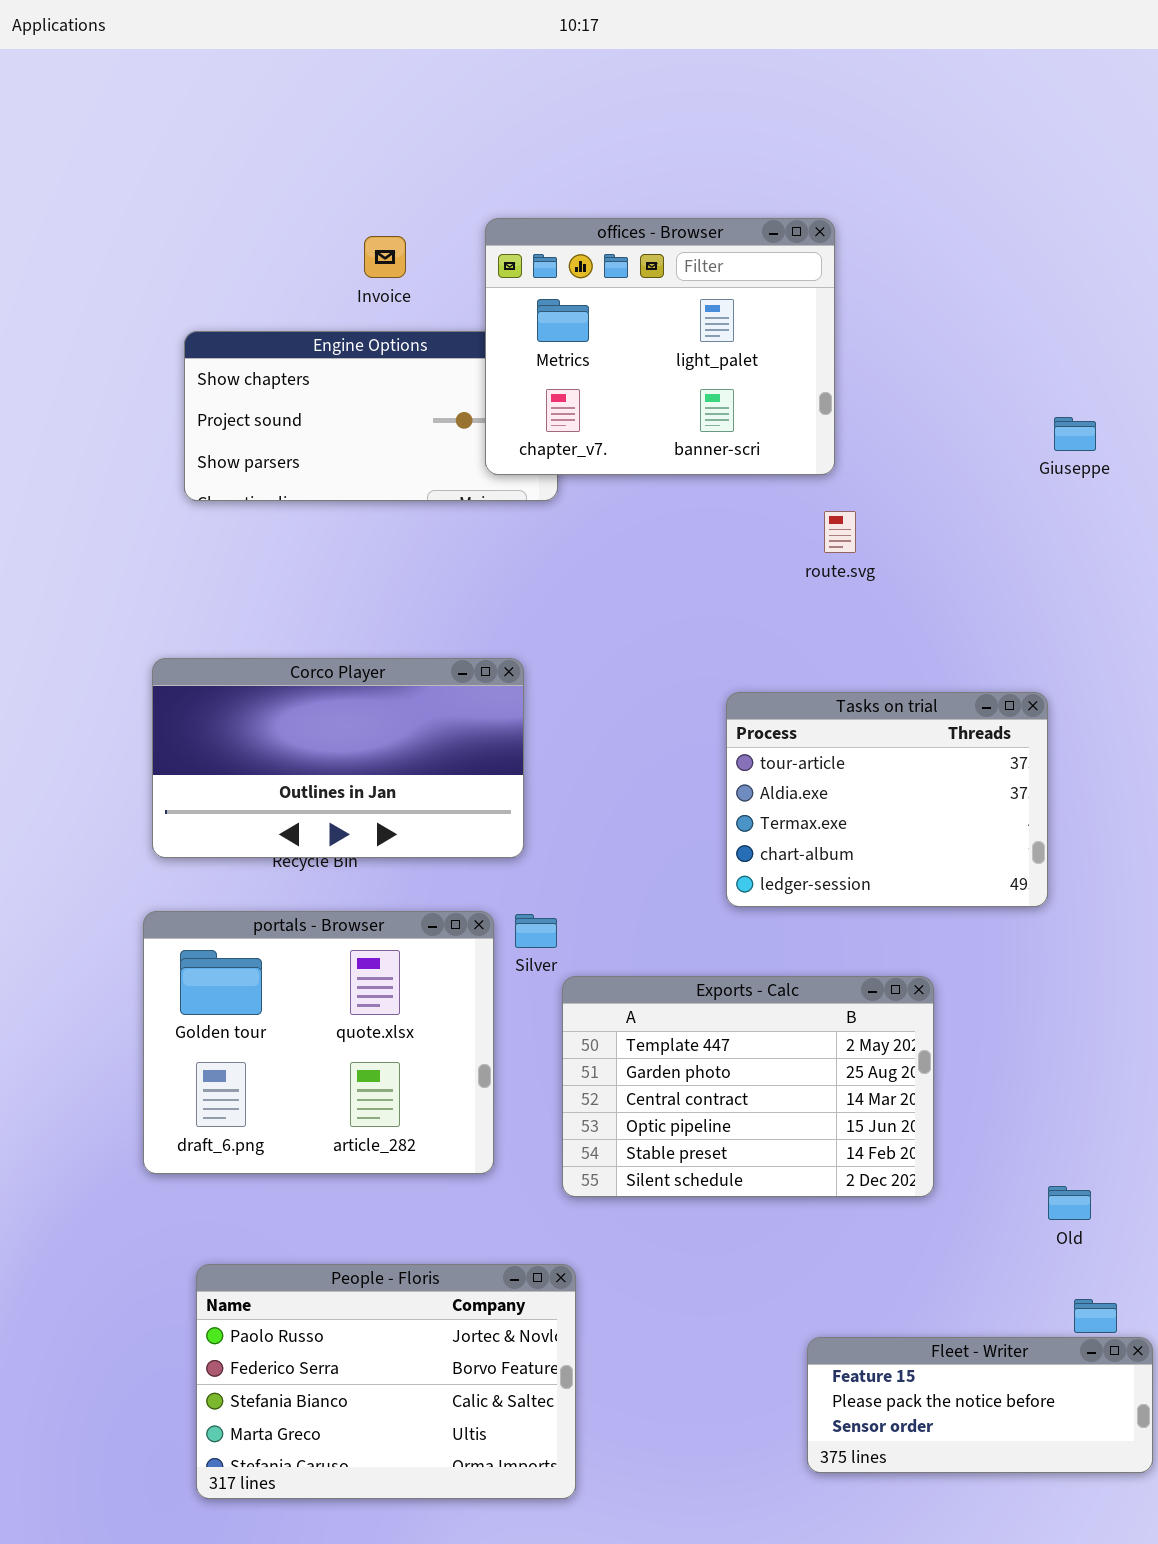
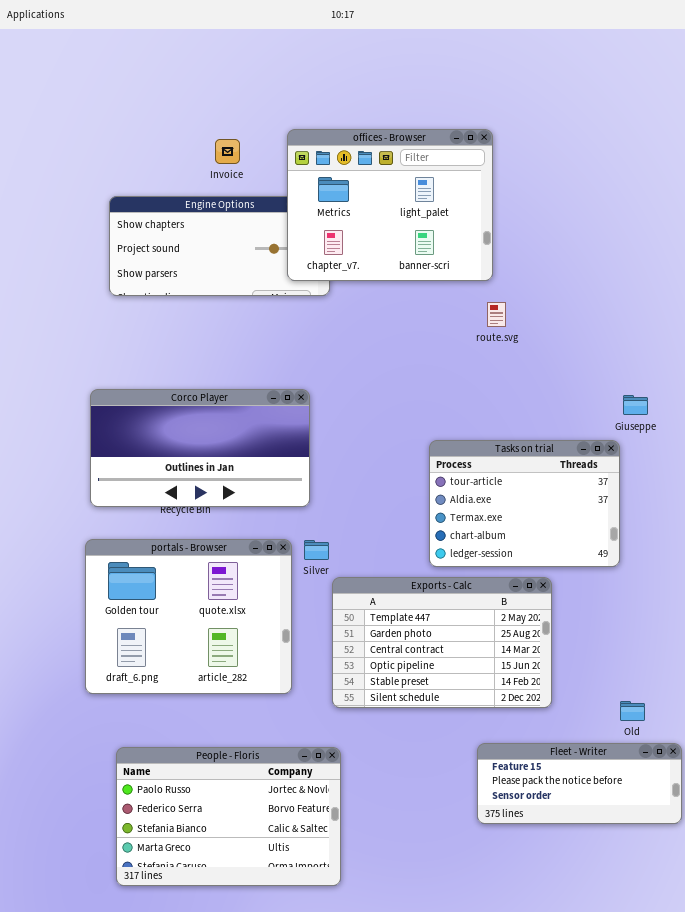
Giuseppe: [1054,417,1096,451] -> [623,395,648,415], moved
Tasks on trial: [726,692,1048,907] -> [429,440,620,567], moved
Fleet - Writer: [807,1337,1153,1473] -> [477,743,682,824], moved

